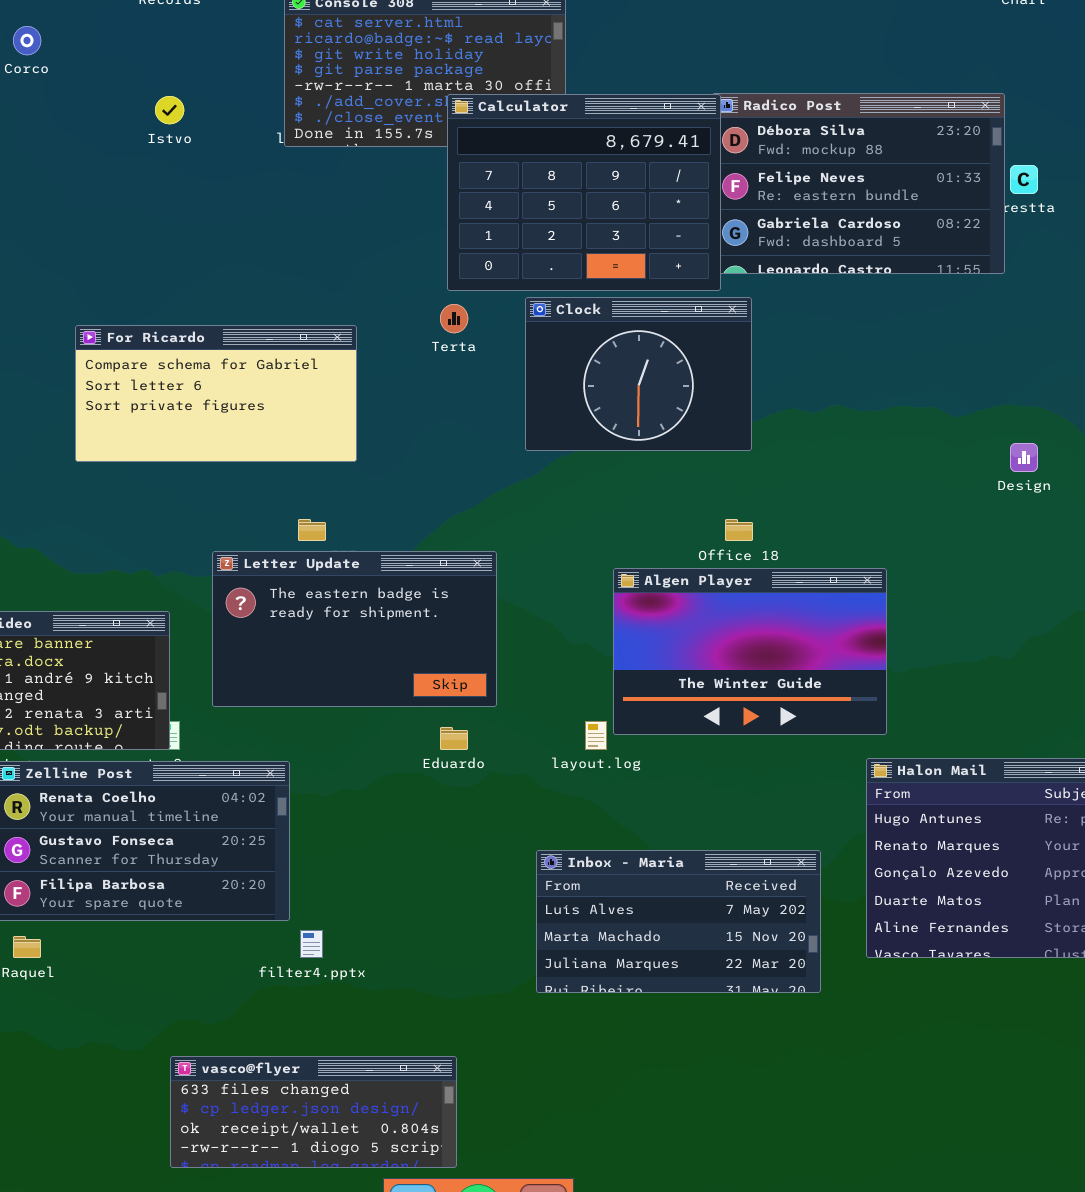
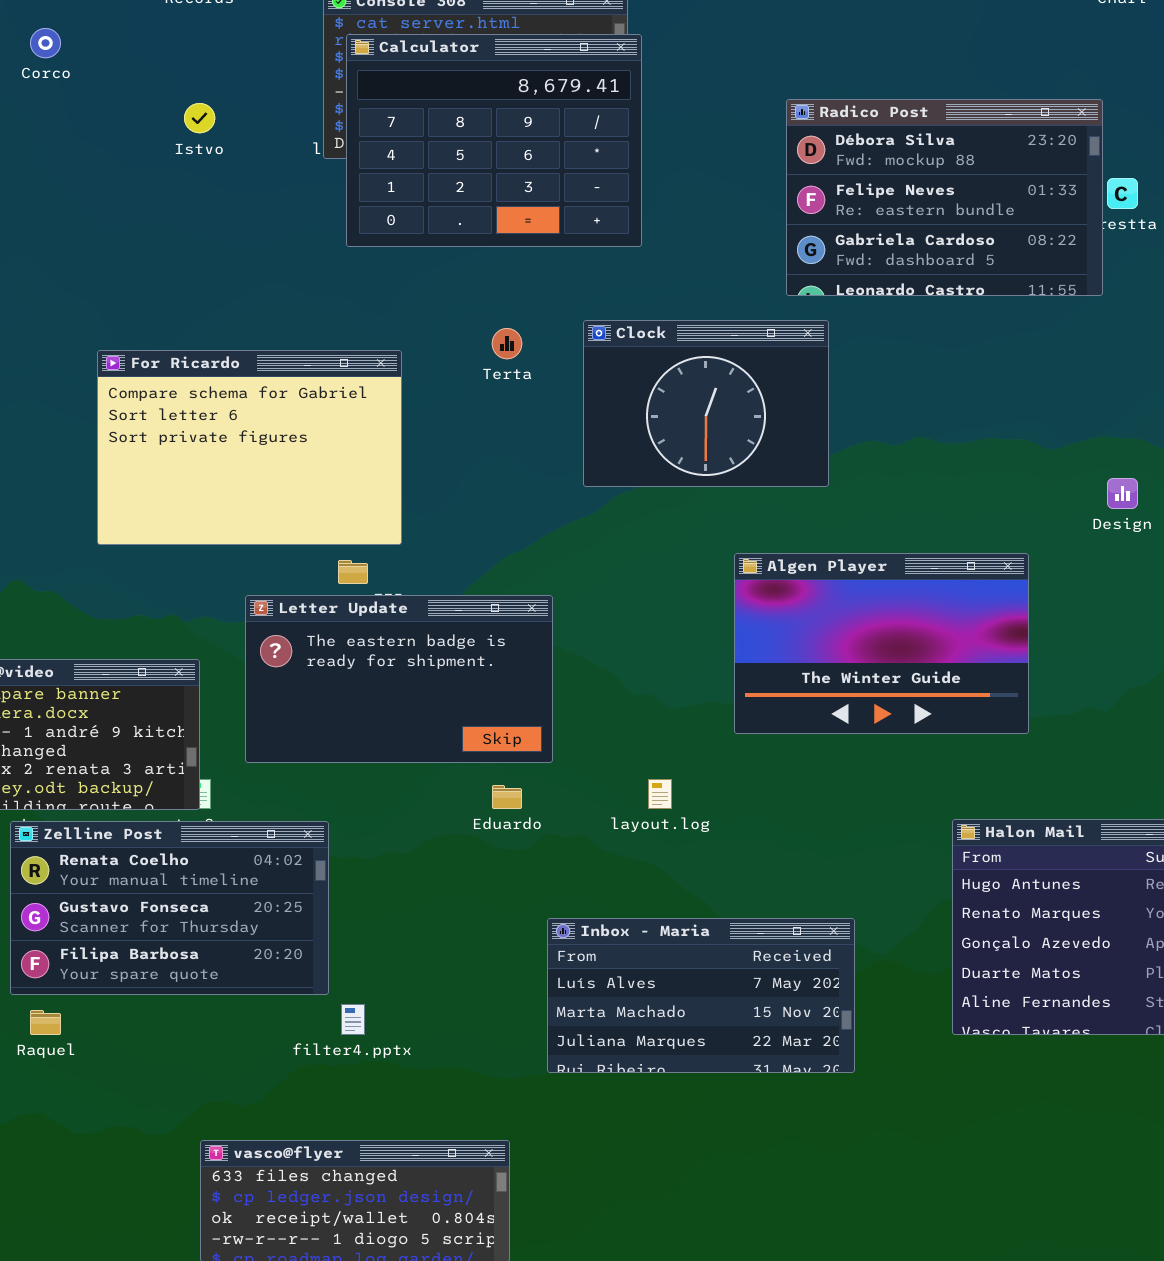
Calculator: [447,94,721,291] -> [346,34,642,247], moved
For Ricardo: [75,325,357,462] -> [97,350,402,545], resized
Algen Player: [613,568,887,735] -> [734,553,1029,734], moved
Inbox - Maria: [536,850,821,993] -> [547,918,855,1073], moved

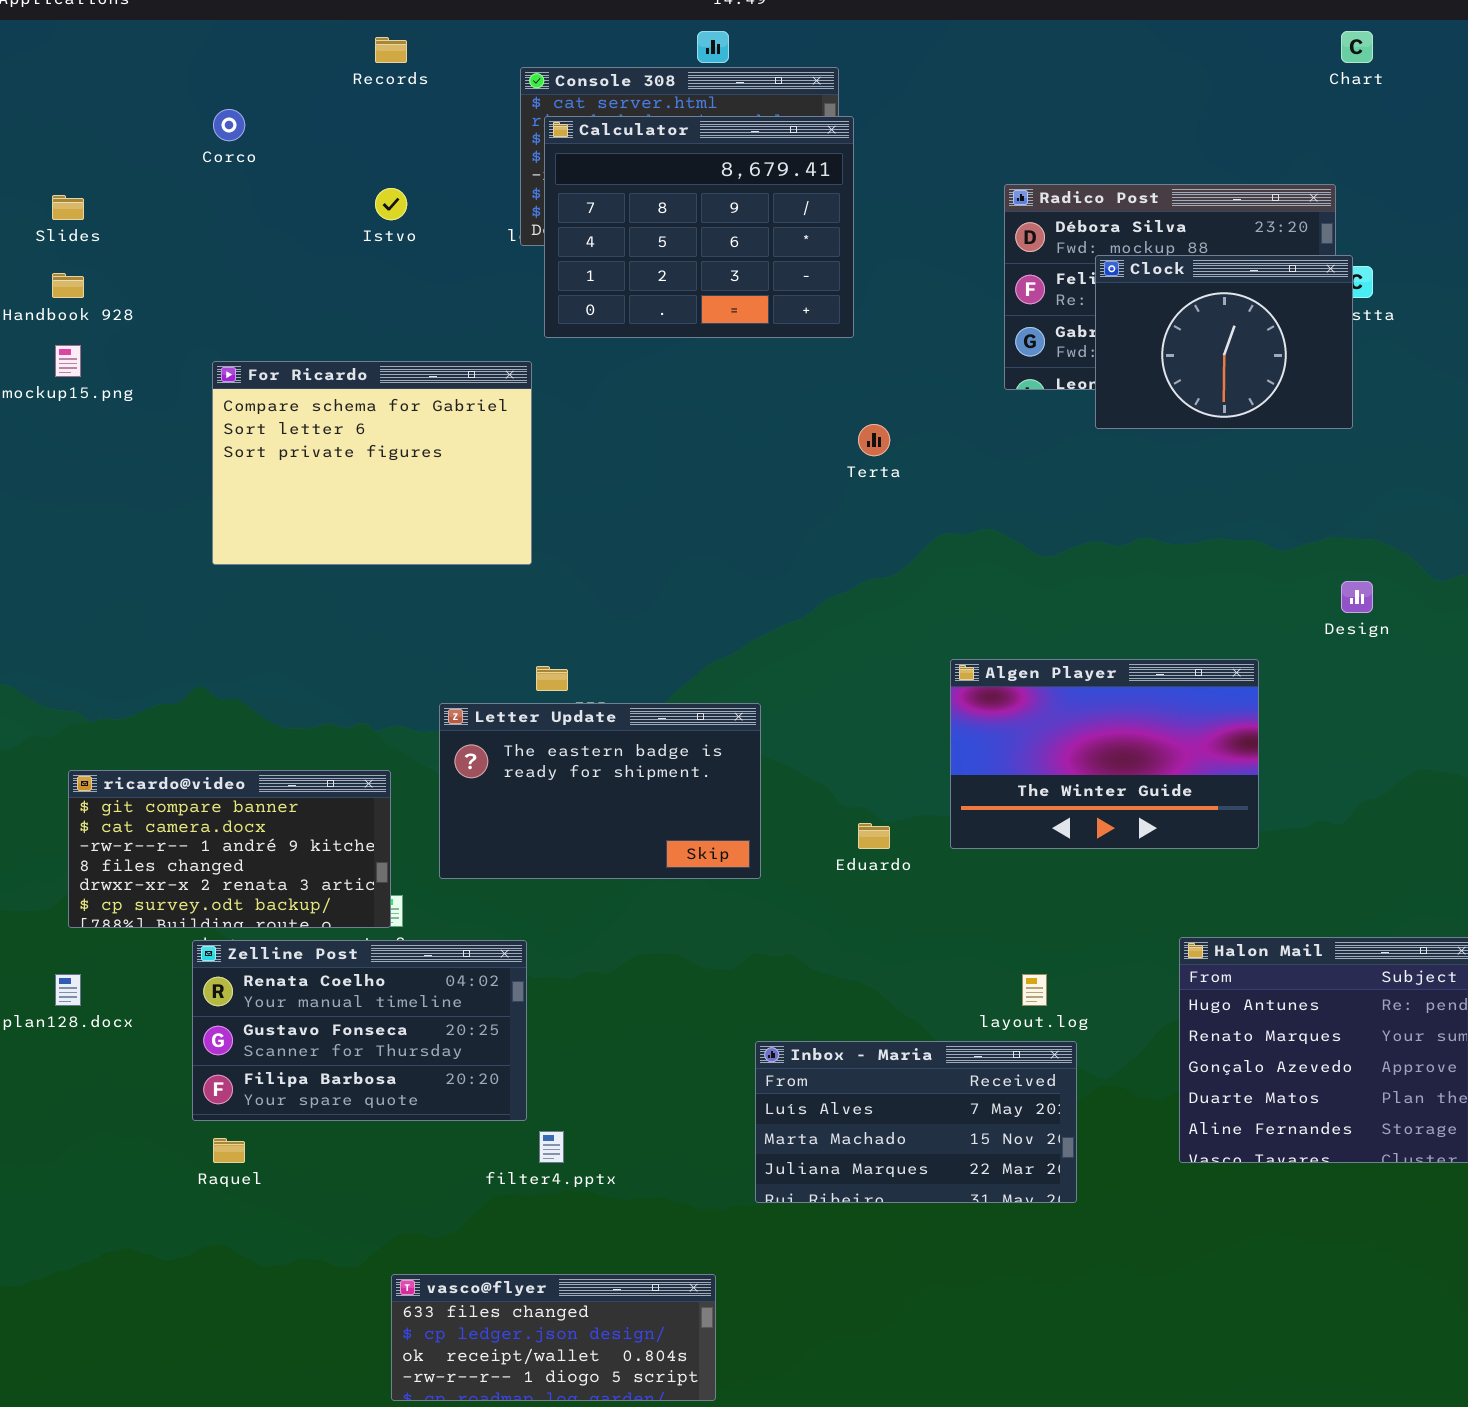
Clock: [583,320,829,487] -> [1095,255,1353,429], moved
Terta: [492,328,522,359] -> [858,424,890,456], moved
For Ricardo: [97,350,402,545] -> [212,361,532,565], moved
layout.log: [648,779,672,809] -> [1022,974,1047,1006], moved
Eduardo: [492,785,522,809] -> [858,823,890,849], moved

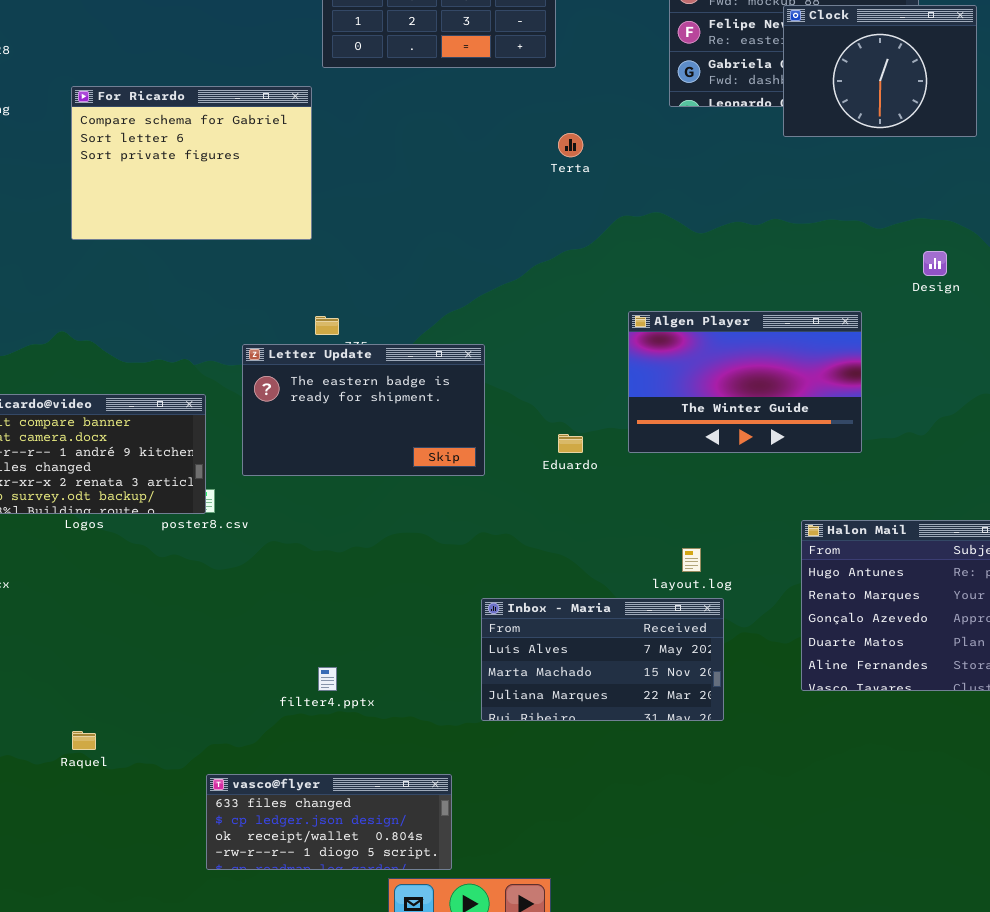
Clock: [1095,255,1353,429] -> [783,5,977,137], moved
Zelline Post: [192,940,527,1121] -> none, closed
Raquel: [213,1138,245,1163] -> [72,731,96,750], moved

